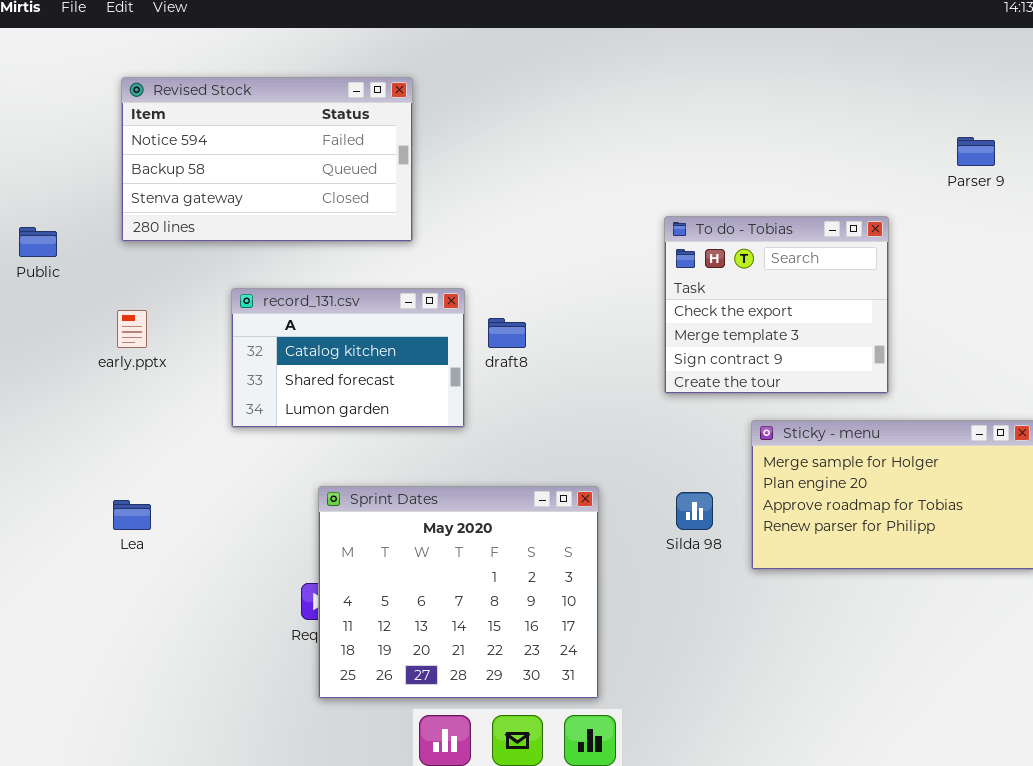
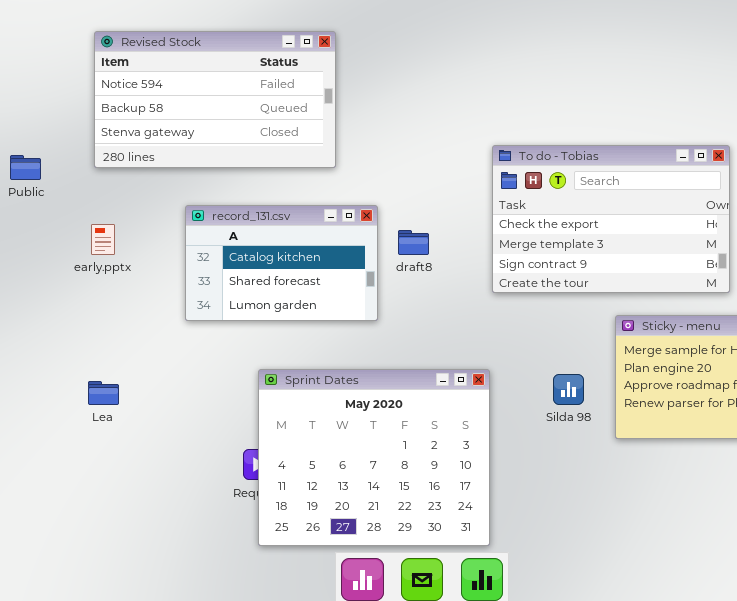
To do - Tobias: [664,216,889,394] -> [492,145,730,293], resized

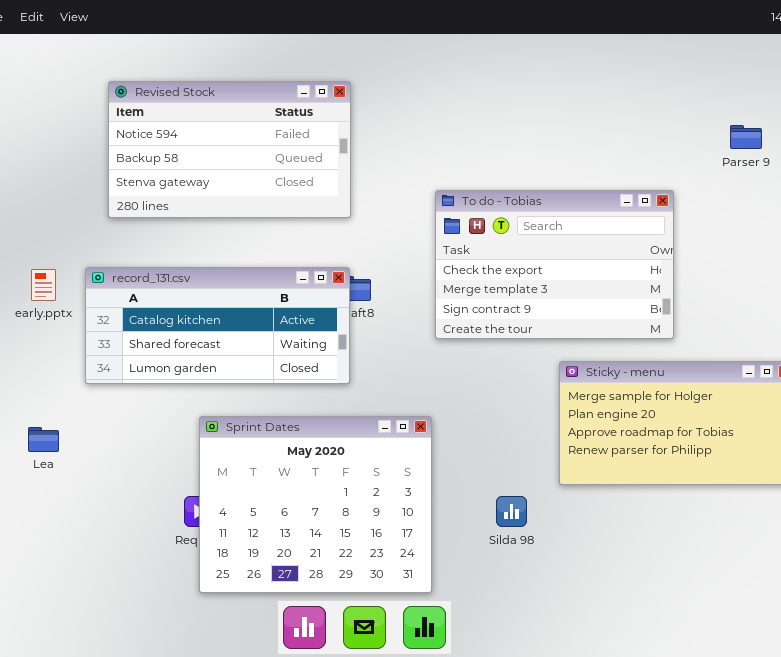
Revised Stock: [94,31,336,168] -> [108,81,351,218], moved
record_131.csv: [185,205,378,321] -> [85,267,350,384], moved, resized
Silda 98: [553,374,584,405] -> [496,496,527,527], moved

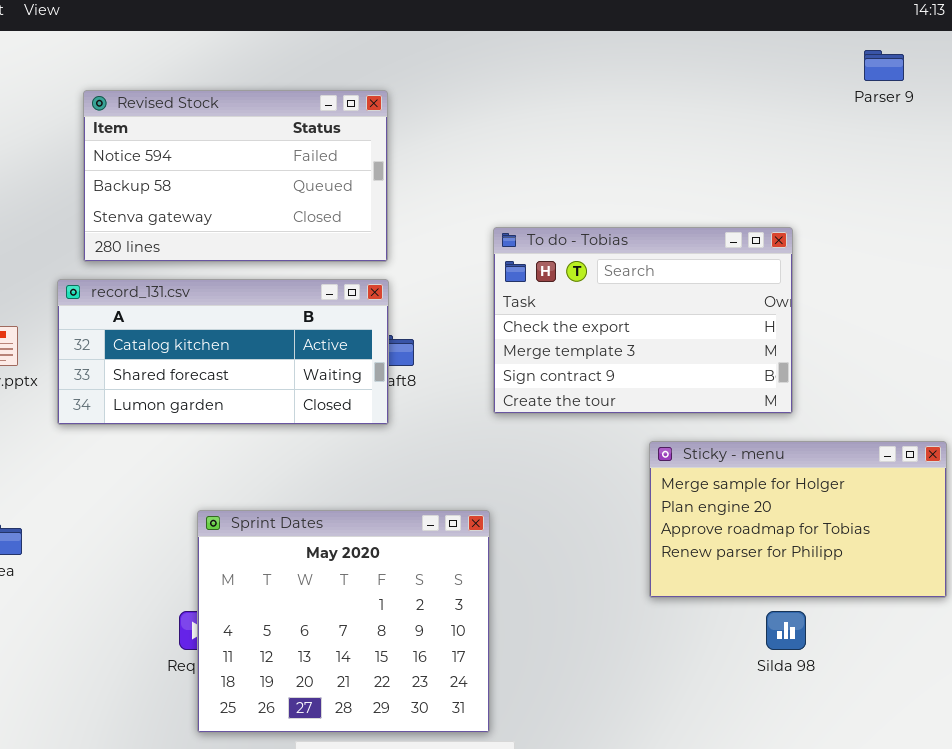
Parser 9: [730,125,762,149] -> [864,50,904,81], moved
record_131.csv: [85,267,350,384] -> [57,279,389,425], moved
Silda 98: [496,496,527,527] -> [766,611,806,650], moved

